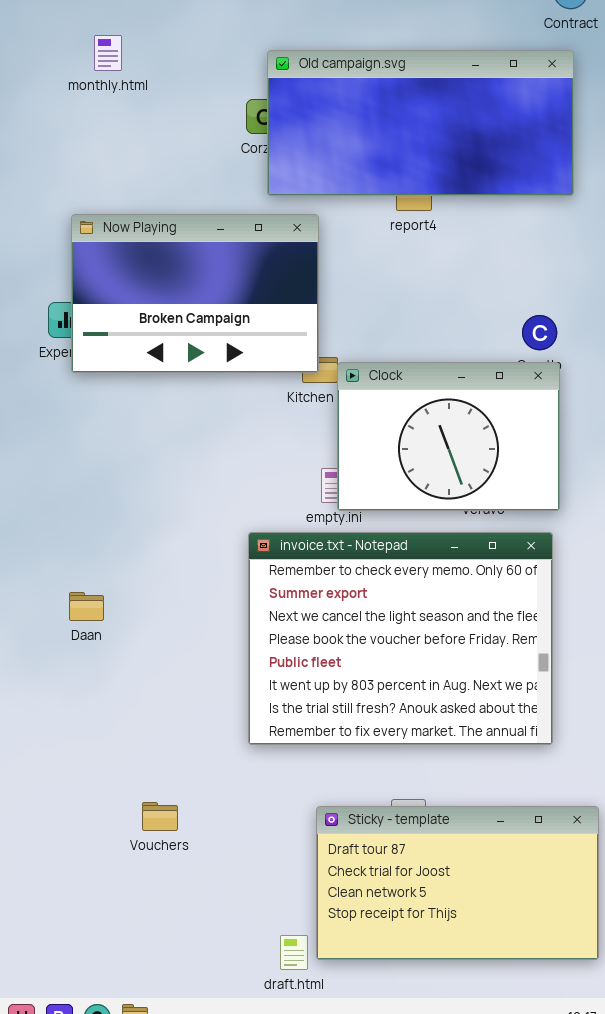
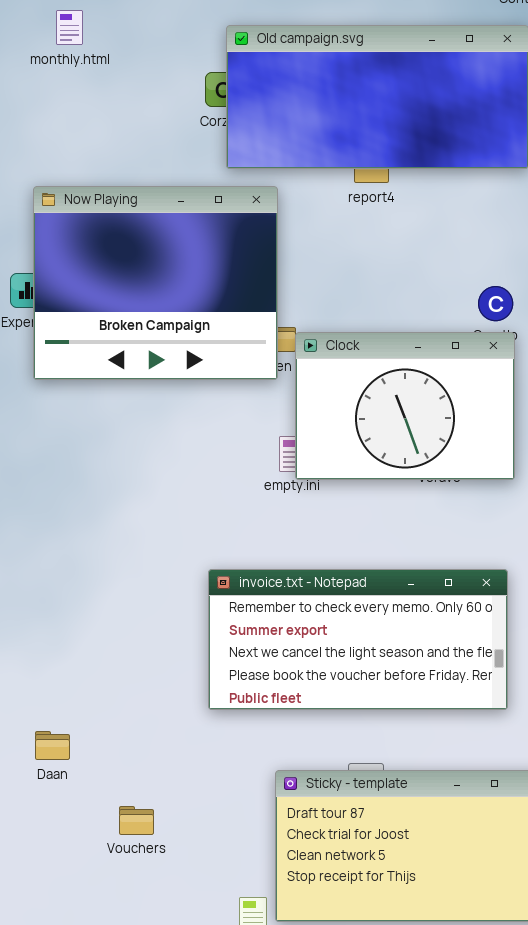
Now Playing: [71,214,319,373] -> [33,186,278,380], resized
invoice.txt - Notepad: [248,532,553,745] -> [208,569,508,710], resized
Daan: [69,592,104,621] -> [35,731,70,760], moved
Vouchers: [142,802,178,831] -> [119,806,154,835], moved

